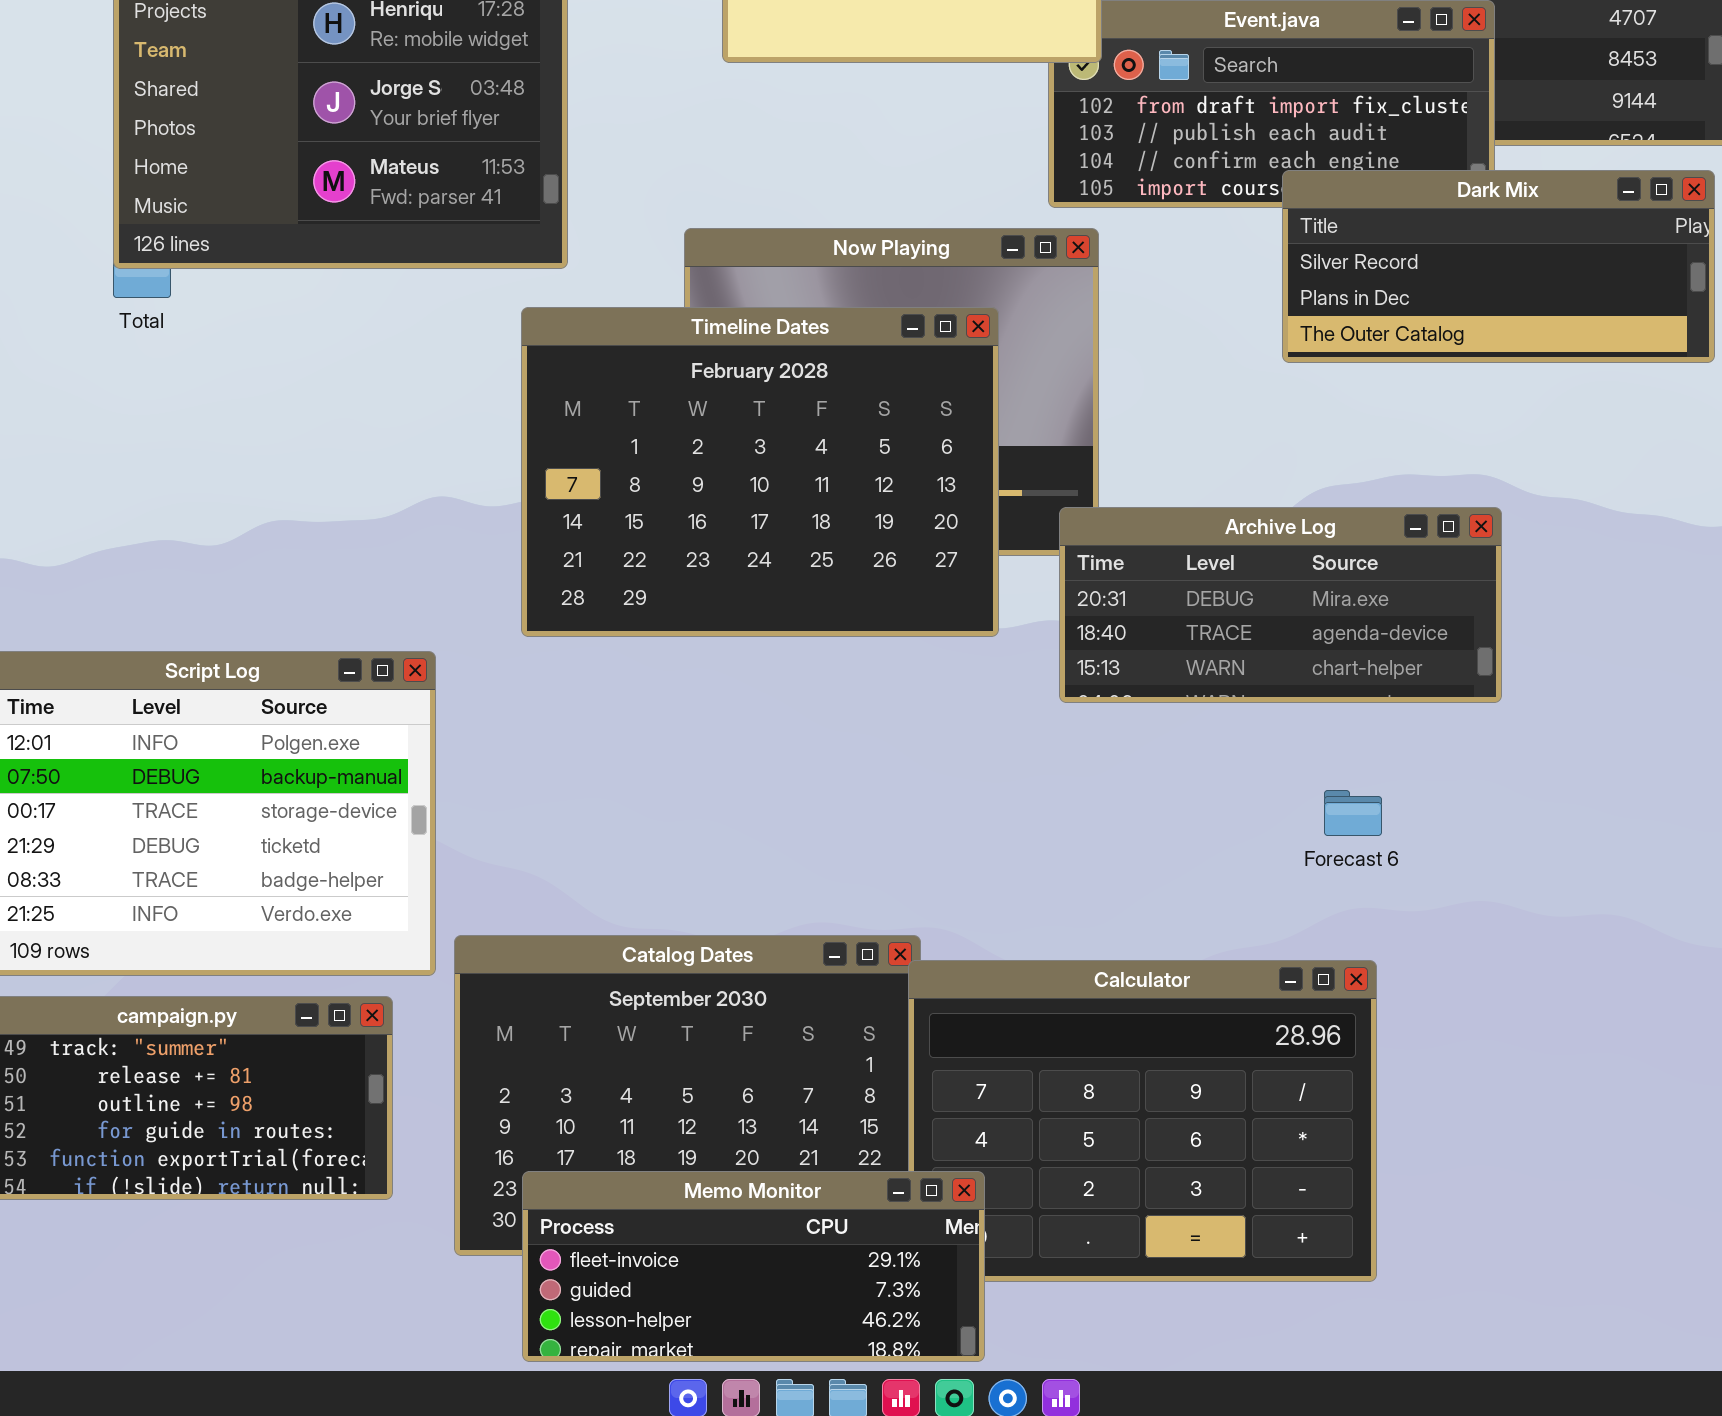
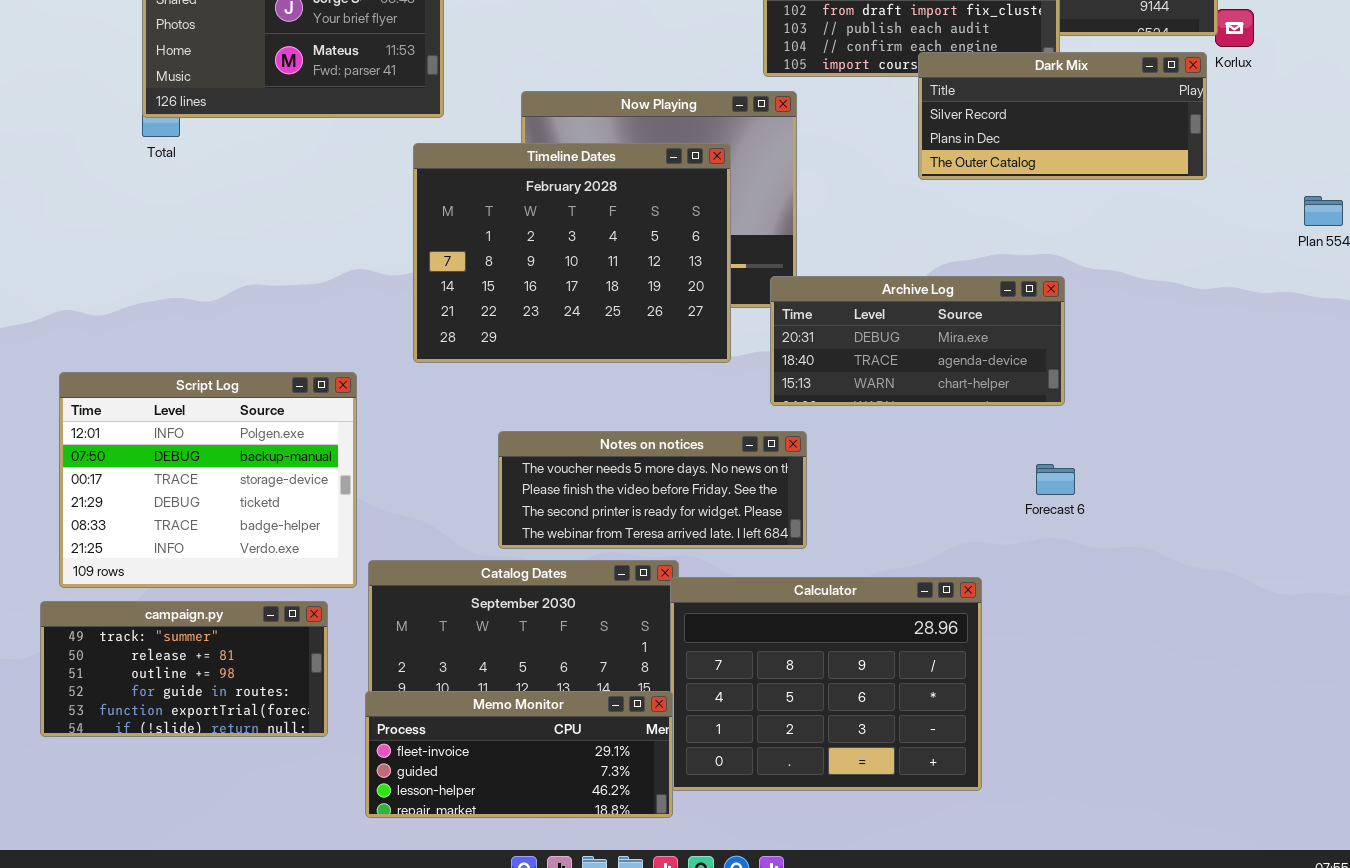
Notes on notices: none -> [498,431,807,549], opened
Forecast 6: [1324,790,1382,836] -> [1036,464,1075,495], moved
Memo Monitor: [522,1171,985,1362] -> [365,691,673,818], moved

